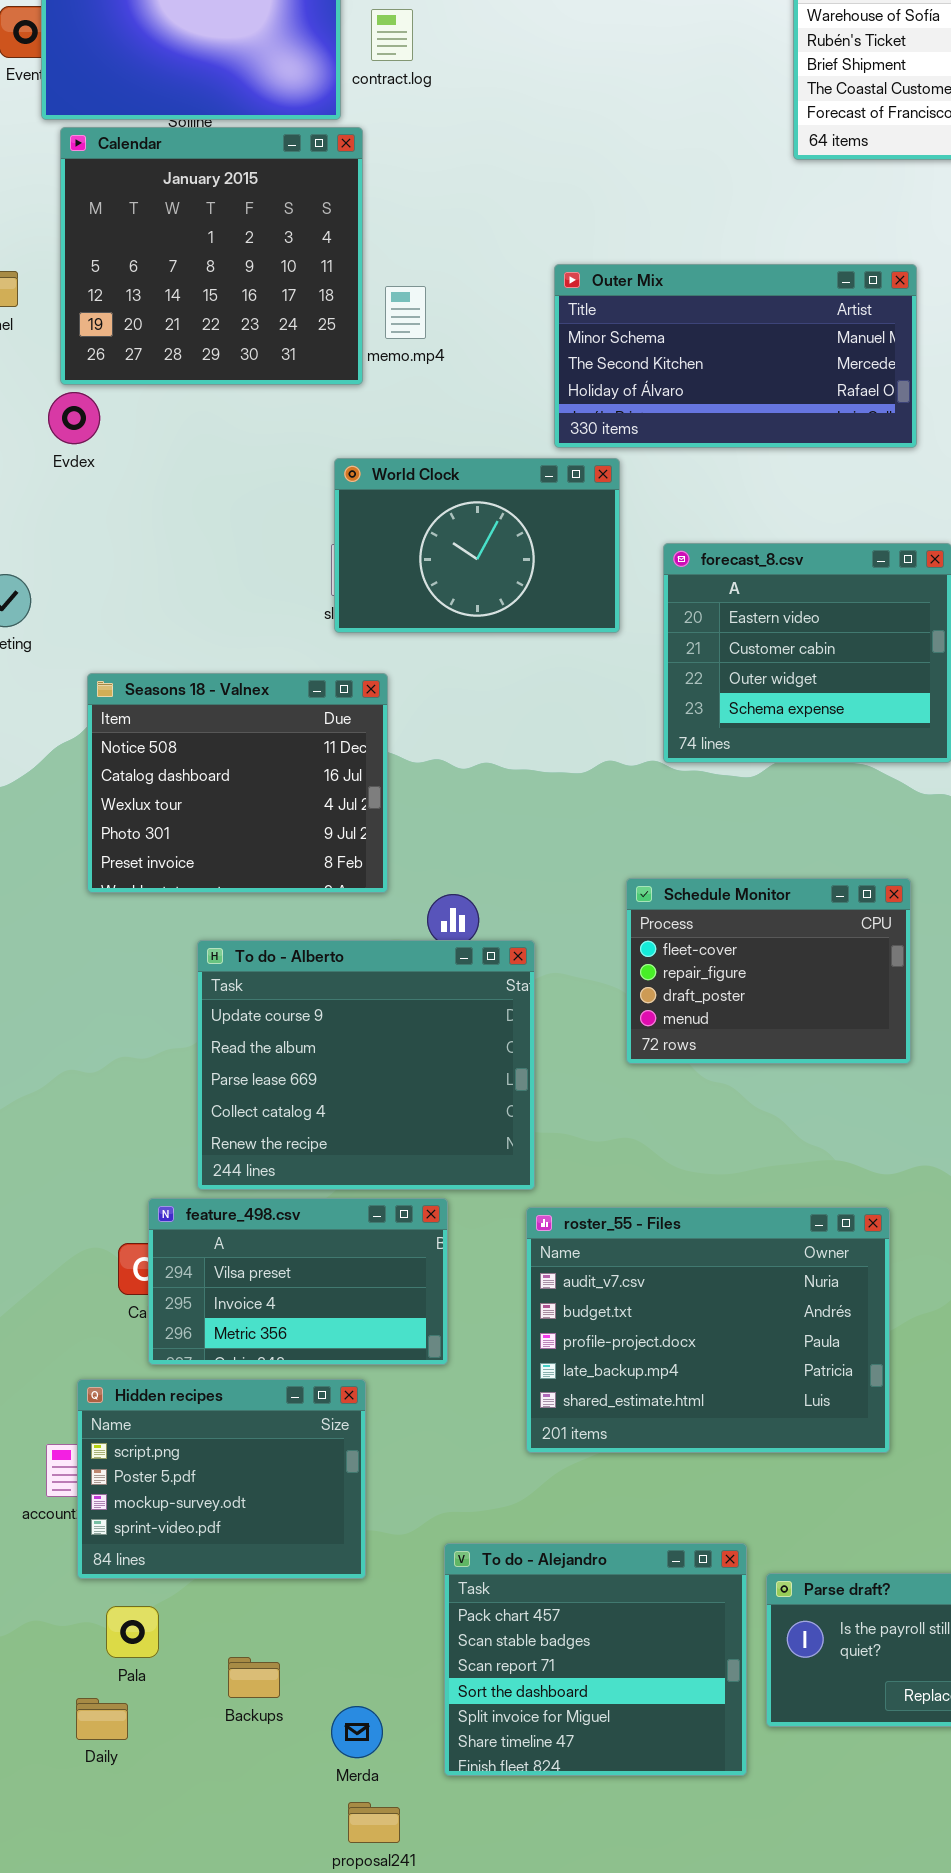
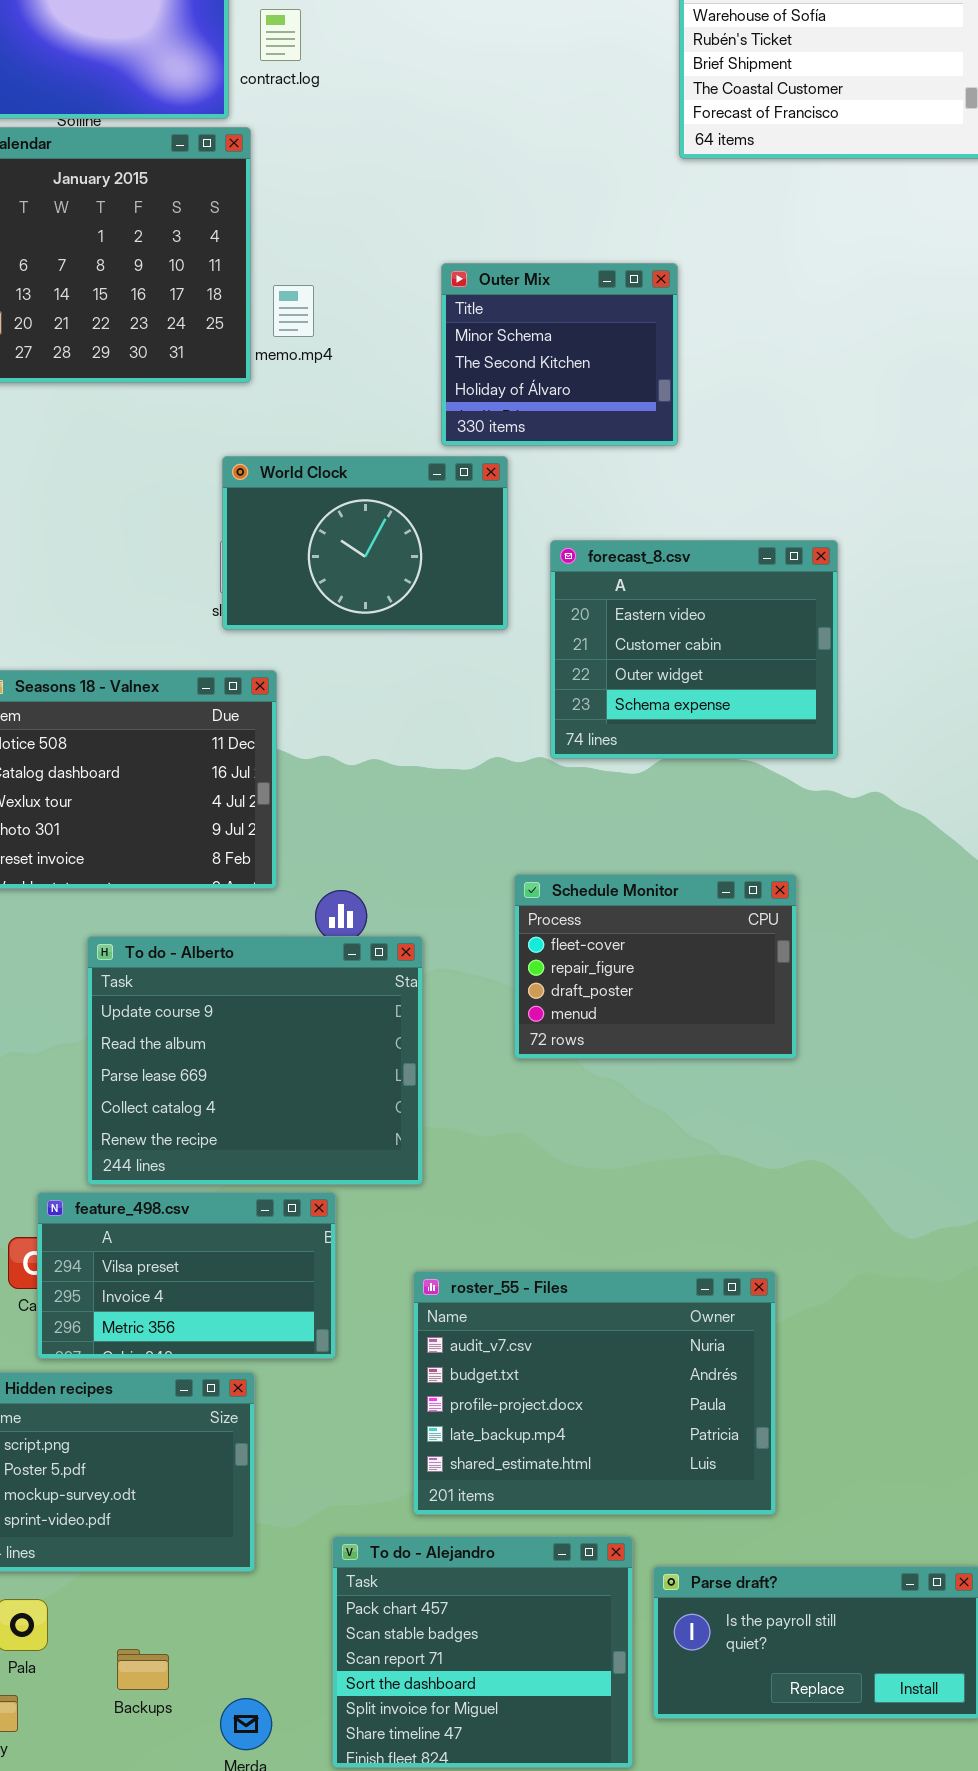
Outer Mix: [554,264,917,448] -> [441,263,678,446], resized
roster_55 - Files: [526,1207,890,1453] -> [413,1271,776,1515], moved

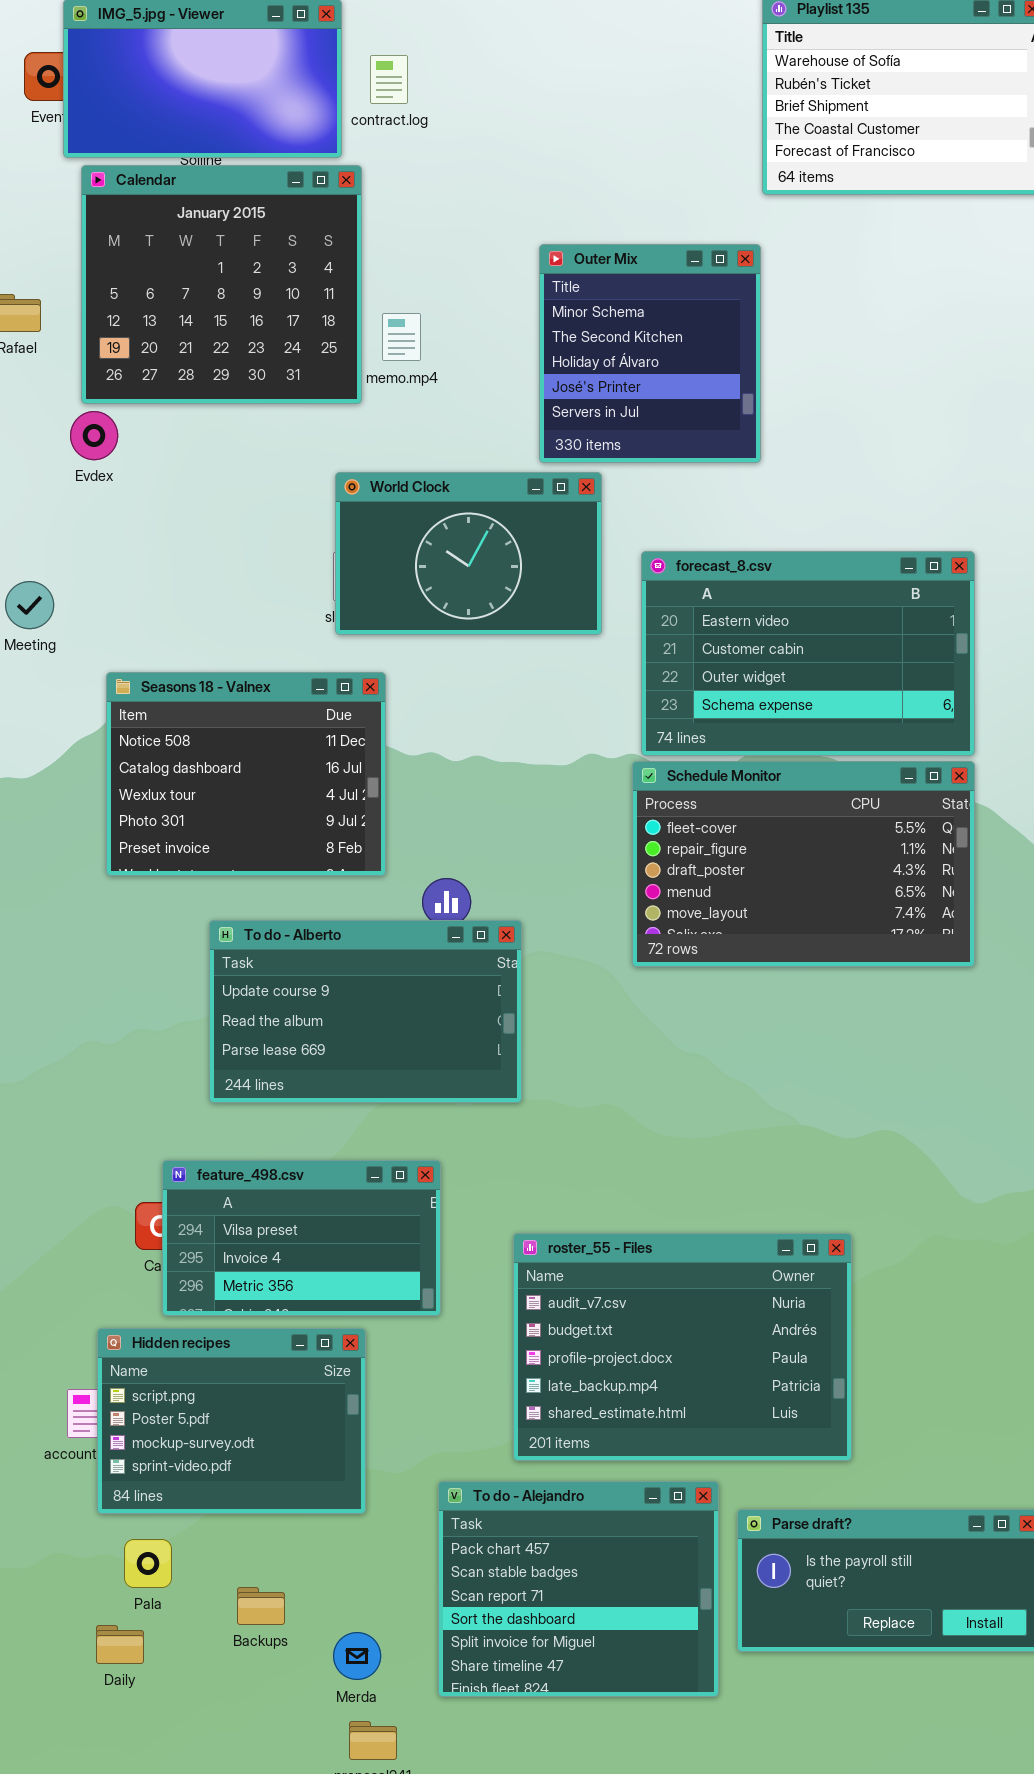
Outer Mix: [441,263,678,446] -> [539,244,761,463], resized
forecast_8.csv: [550,540,838,759] -> [641,551,975,756], resized
Schedule Monitor: [514,874,797,1059] -> [632,761,975,967], moved, resized
To do - Alberto: [87,936,423,1185] -> [209,920,522,1103], resized

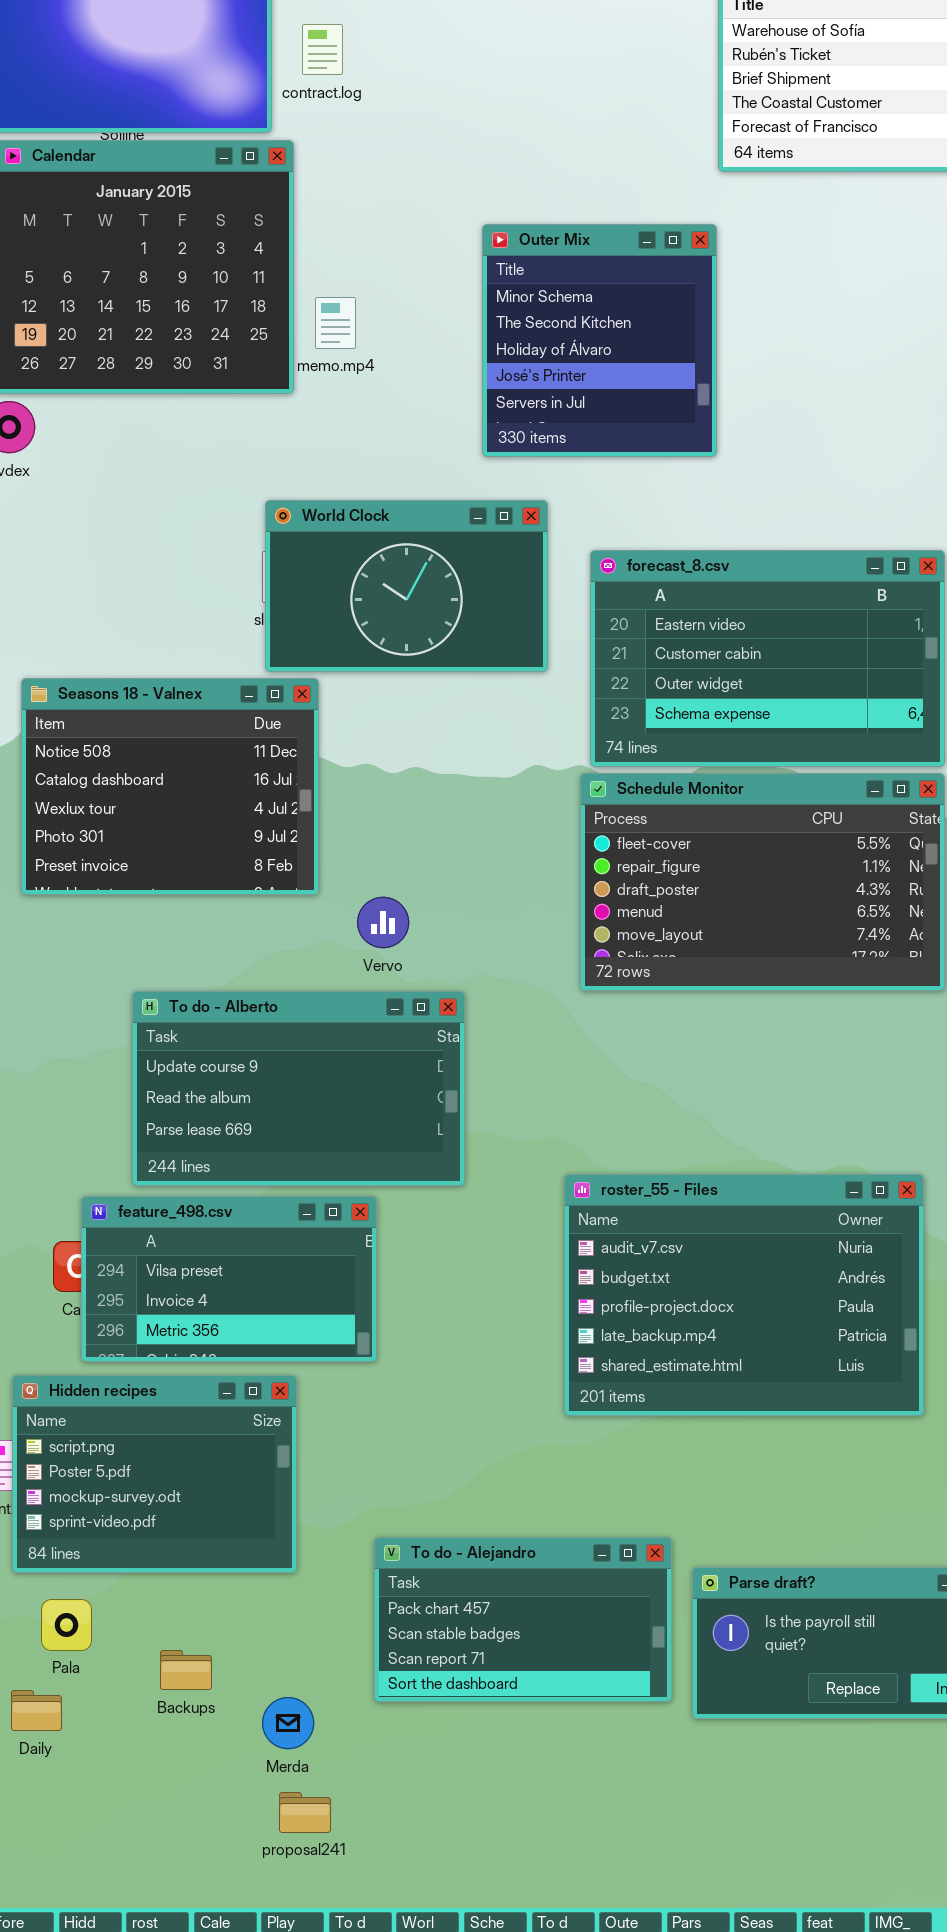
World Clock: [335,472,602,635] -> [265,500,548,672], moved
To do - Alberto: [209,920,522,1103] -> [132,991,465,1186], moved
roster_55 - Files: [513,1233,852,1461] -> [564,1174,924,1416], moved
To do - Alejandro: [438,1481,719,1697] -> [374,1537,672,1702], resized

